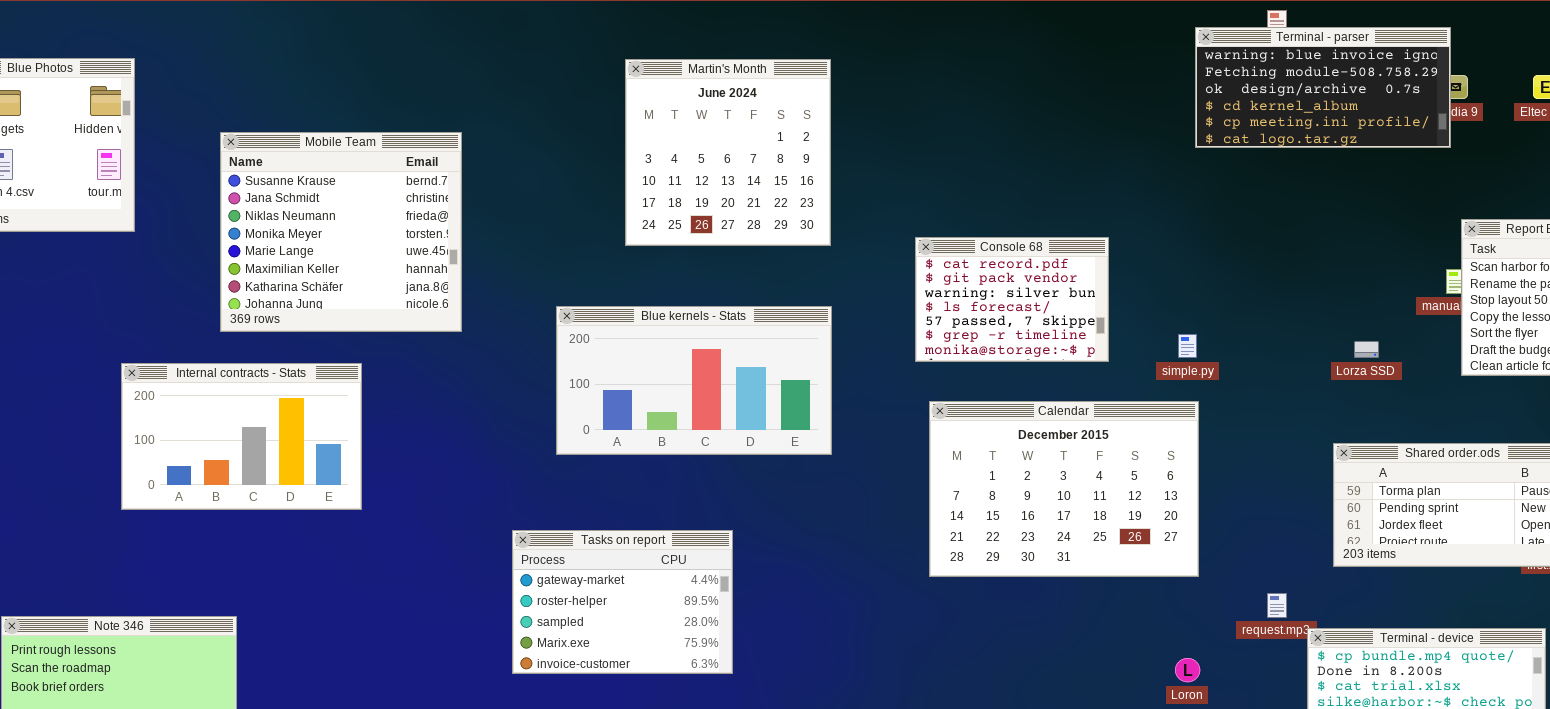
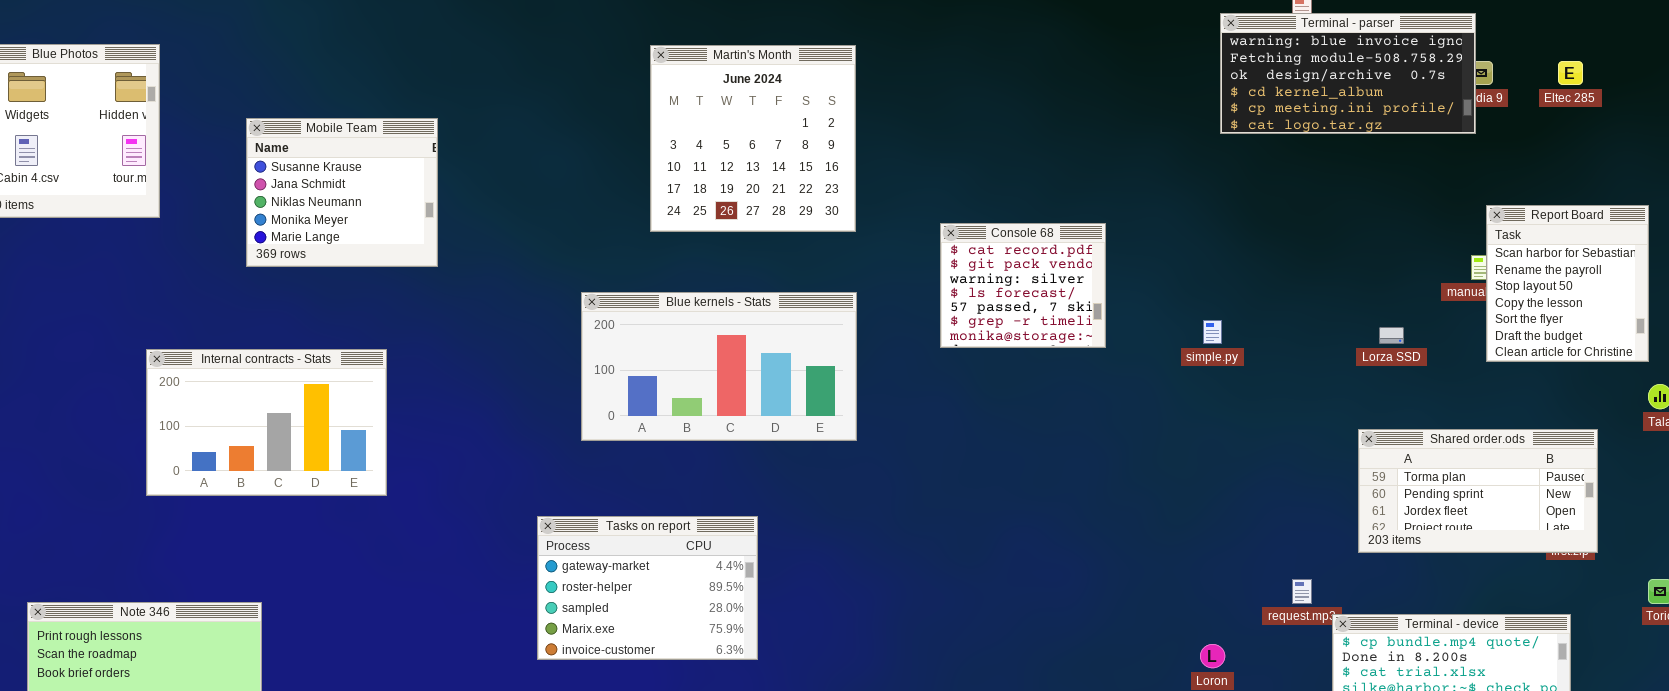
Mobile Team: [220,132,462,332] -> [246,118,438,267], resized
Console 68: [915,237,1109,362] -> [940,223,1106,348], resized
Calendar: [929,401,1199,577] -> none, closed

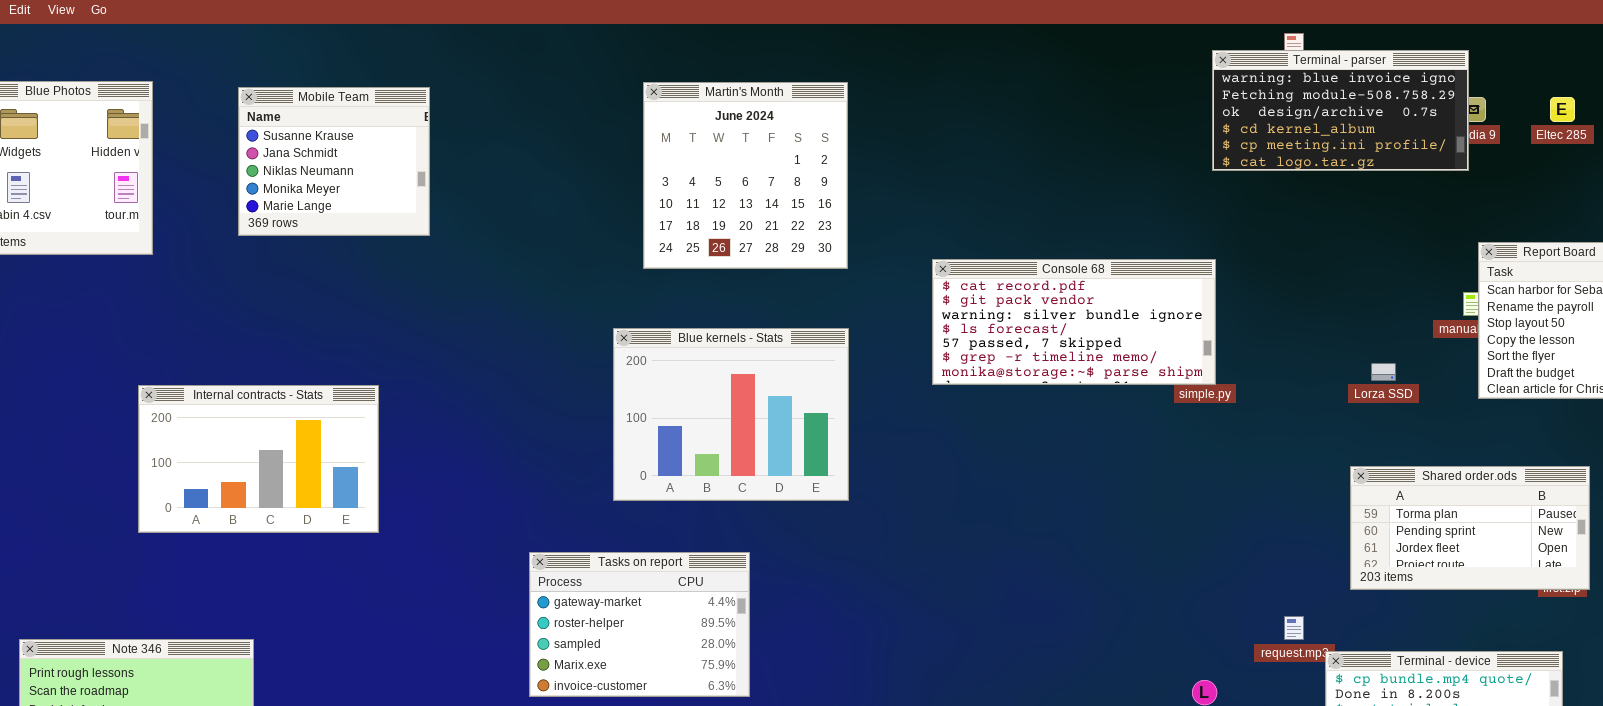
Mobile Team: [246,118,438,267] -> [238,87,430,236], moved
Console 68: [940,223,1106,348] -> [932,259,1216,385], resized
Blue kernels - Stats: [581,292,857,441] -> [613,328,849,501], resized

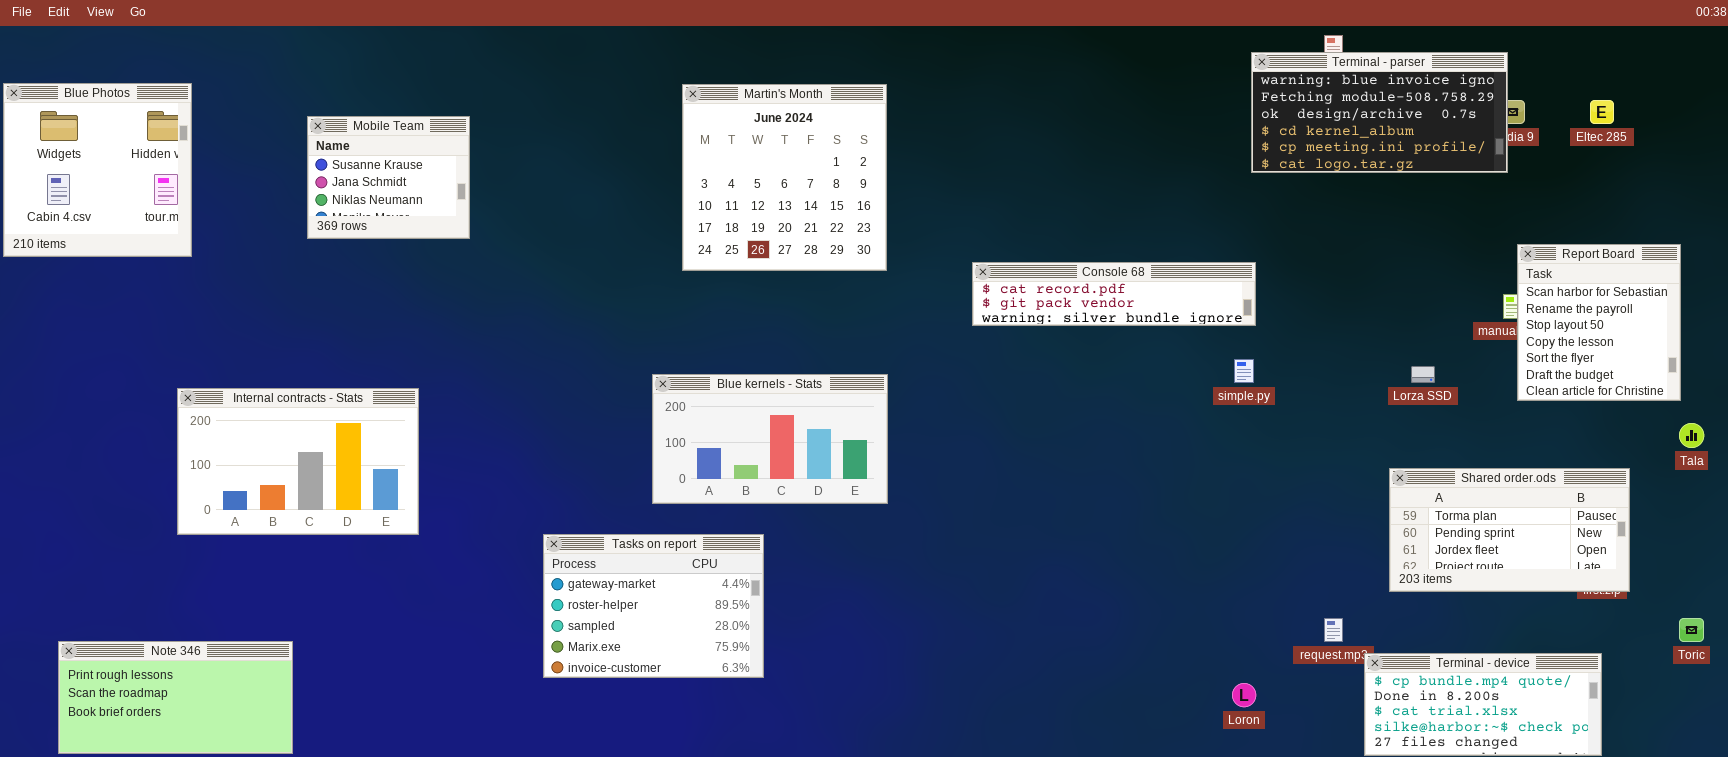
Mobile Team: [238,87,430,236] -> [307,116,470,239], resized
Console 68: [932,259,1216,385] -> [972,262,1256,326], resized
Blue kernels - Stats: [613,328,849,501] -> [652,374,888,504], resized
Tasks on report: [529,552,750,697] -> [543,534,764,678], moved

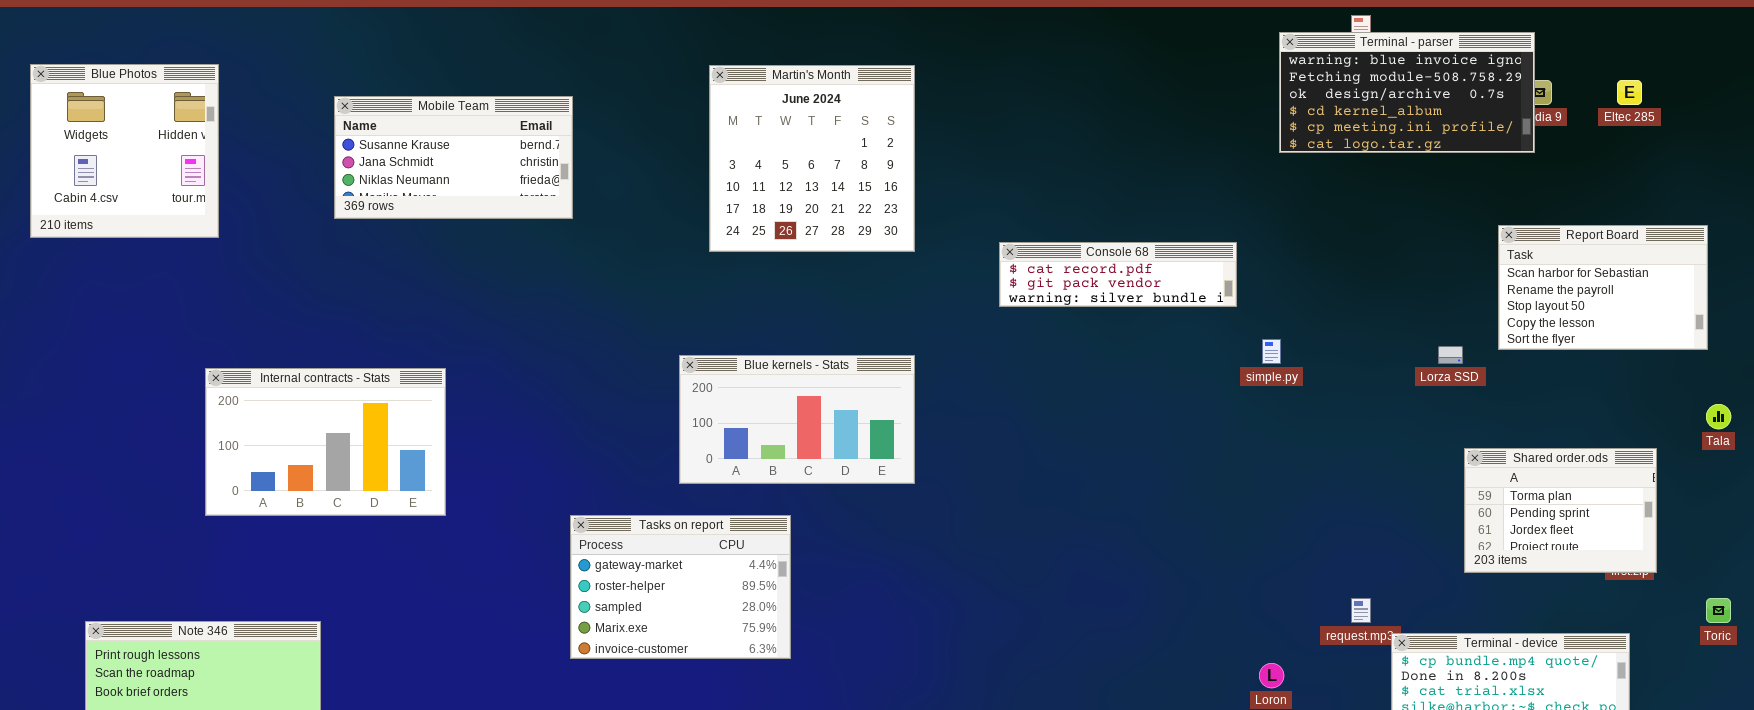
Mobile Team: [307,116,470,239] -> [334,96,573,219], resized
Report Board: [1517,244,1681,401] -> [1498,225,1708,350], resized
Console 68: [972,262,1256,326] -> [999,242,1237,307], resized
Shared order.ods: [1389,468,1630,592] -> [1464,448,1657,573], resized

